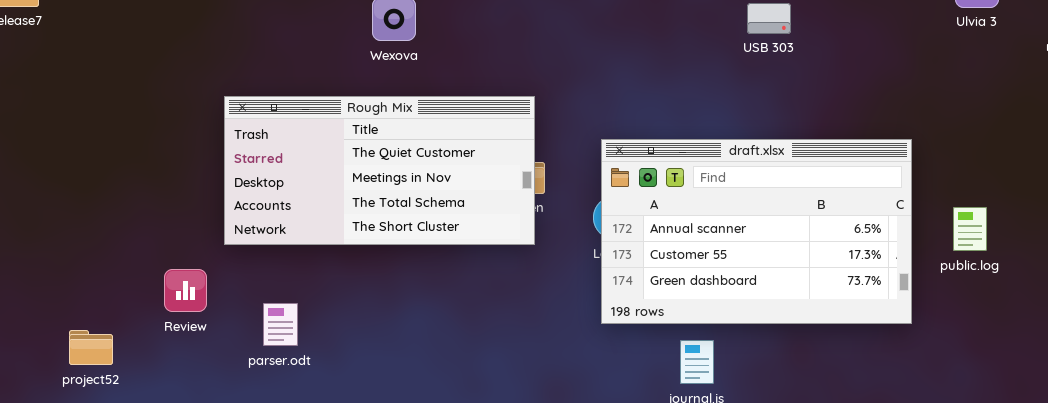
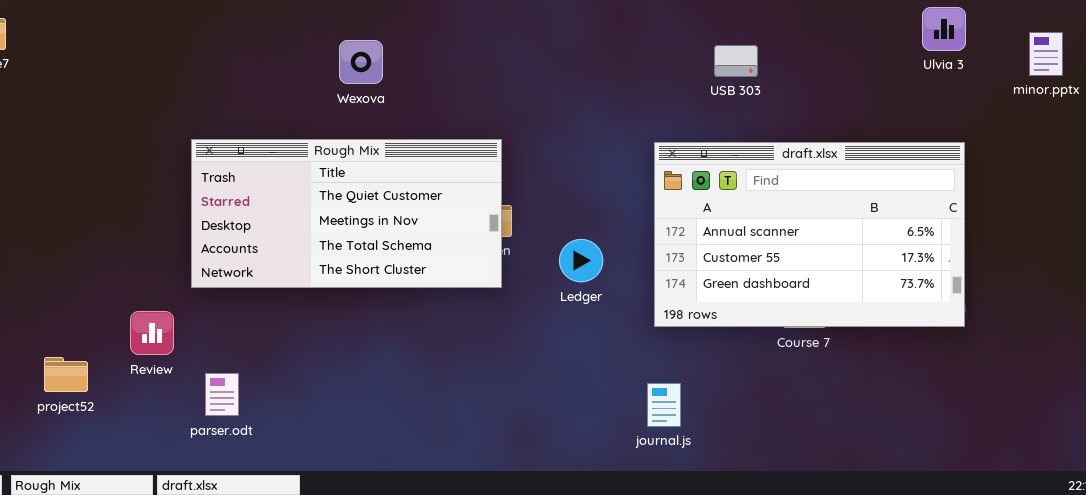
draft.xlsx: [601,139,912,324] -> [654,142,965,327], moved
parser.odt: [263,303,298,346] -> [205,373,239,416], moved
project52: [69,330,113,365] -> [44,357,88,392], moved

